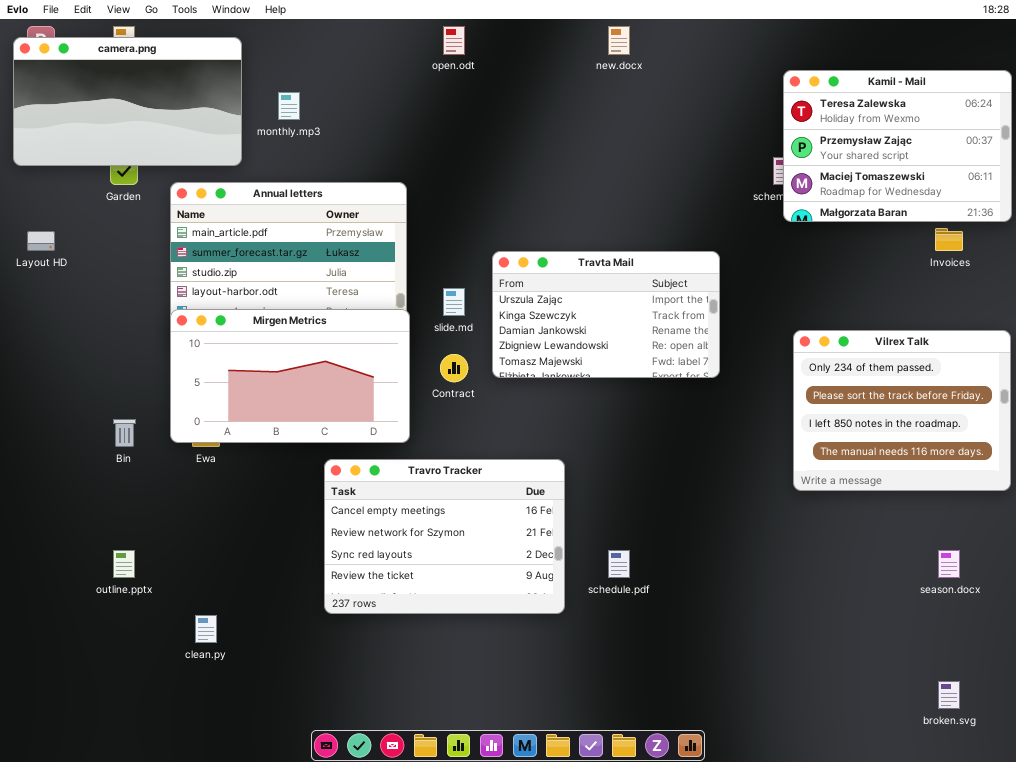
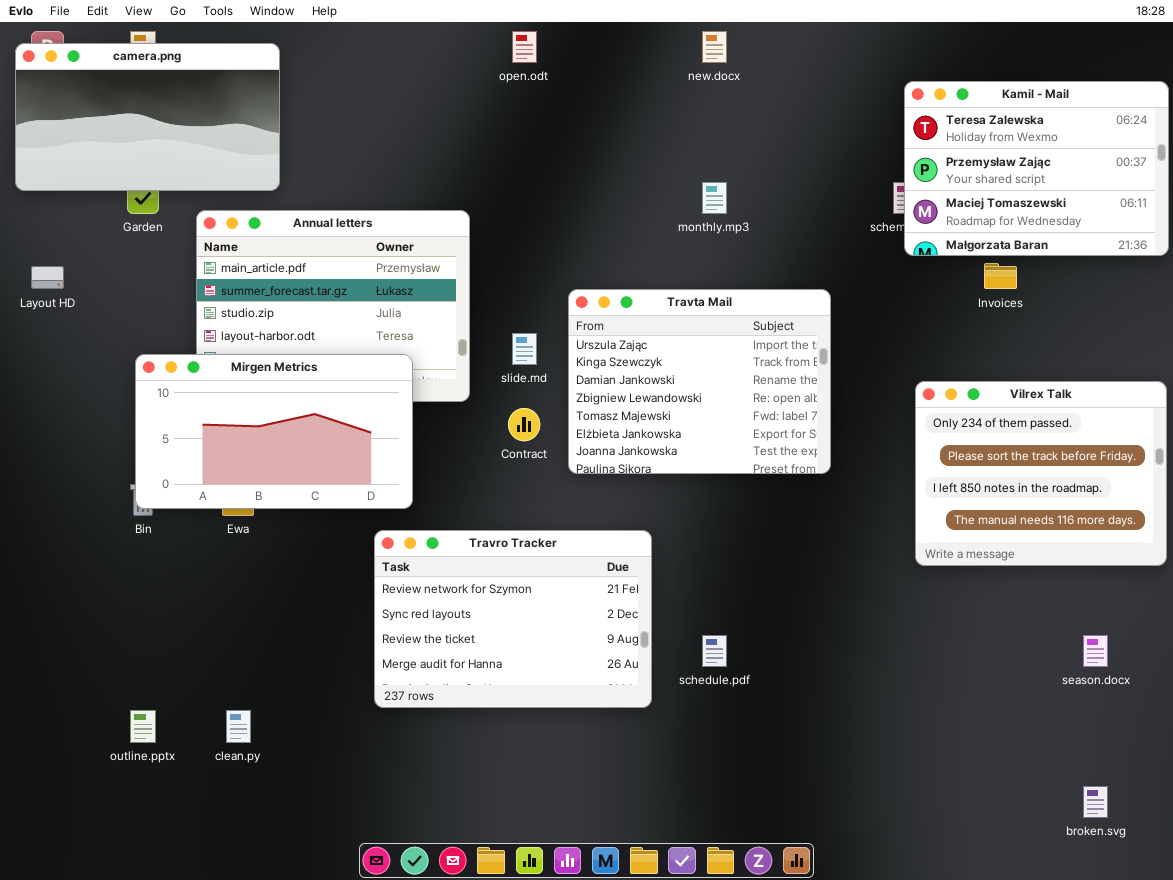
monthly.mp3: [278,92,300,120] -> [702,182,727,214], moved
Invoices: [935,228,963,251] -> [984,263,1017,289], moved
Travta Mail: [492,251,720,378] -> [568,289,831,474], resized
Mirgen Metrics: [170,309,410,443] -> [135,354,413,509], moved
Travro Tracker: [324,459,565,614] -> [374,530,652,708], scrolled down 1 row
outline.pptx: [113,550,135,578] -> [130,710,156,743], moved

